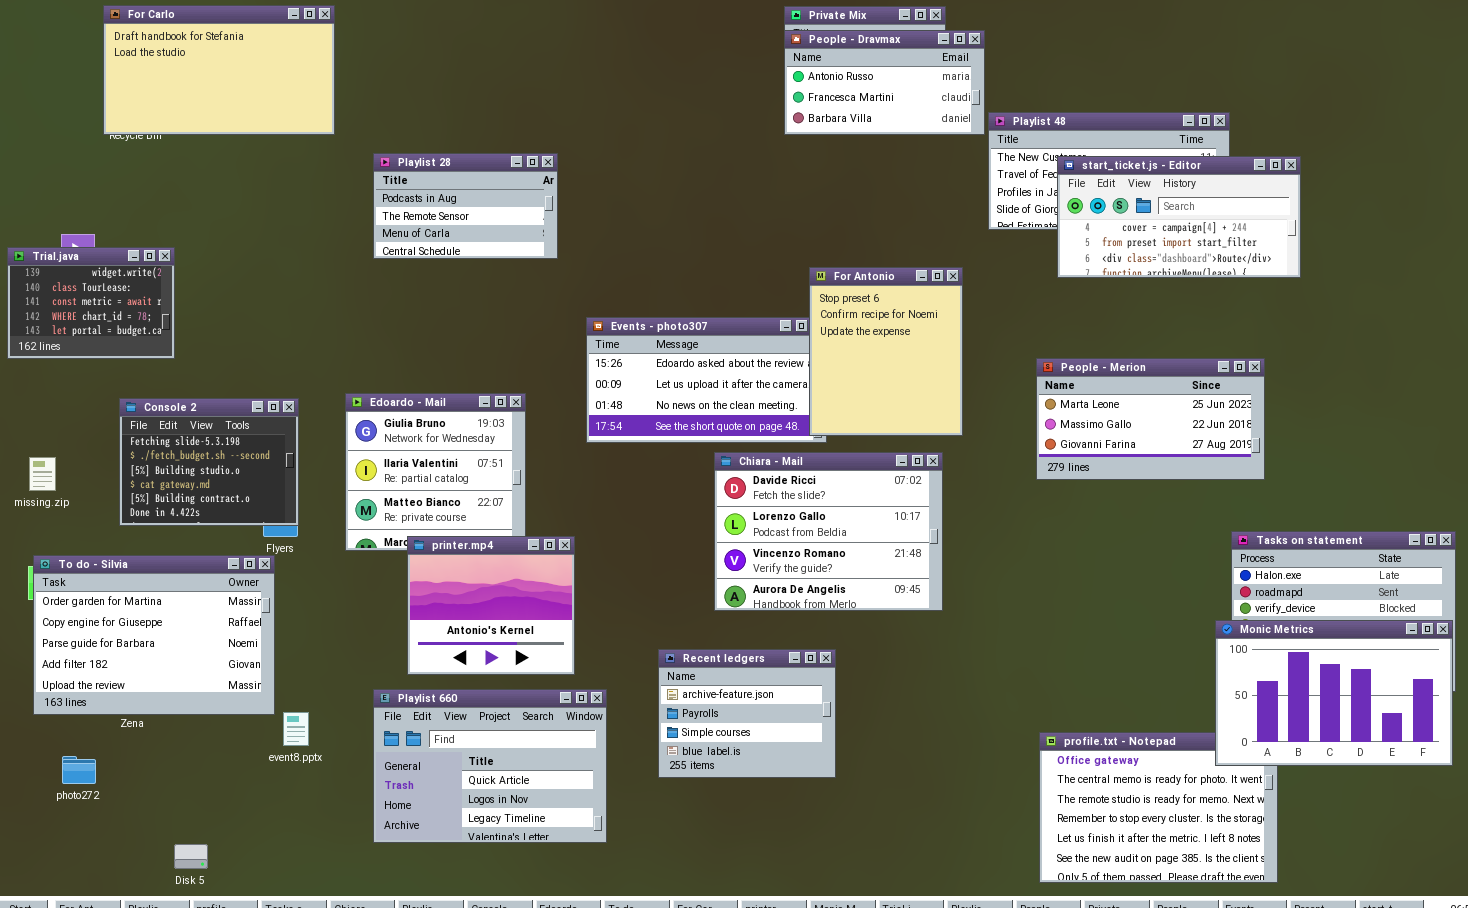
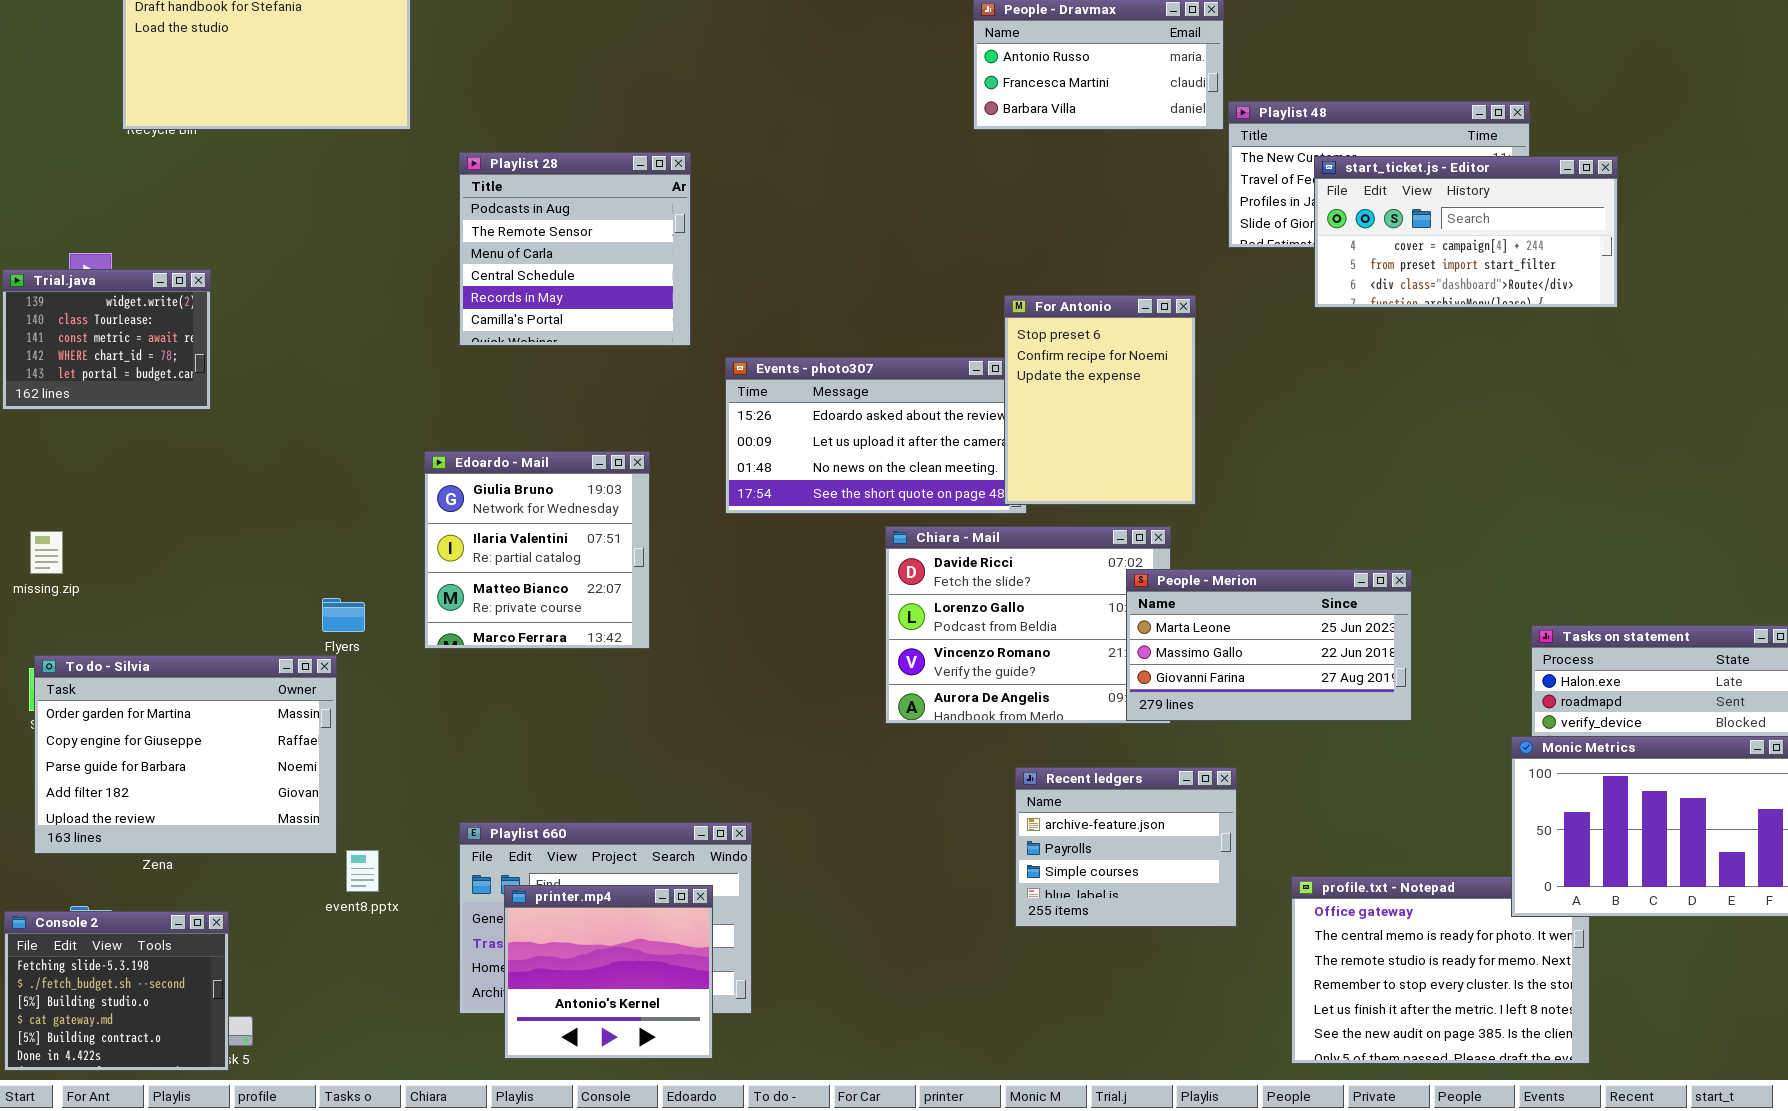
Playlist 28: [373,153,558,259] -> [459,152,691,346], resized
People - Merion: [1036,358,1265,480] -> [1126,569,1412,721], moved
Console 2: [119,398,299,526] -> [4,911,229,1071], moved
printer.mp4: [407,536,575,675] -> [504,885,713,1059], moved
Recent ledgers: [658,649,836,778] -> [1015,767,1237,927], moved

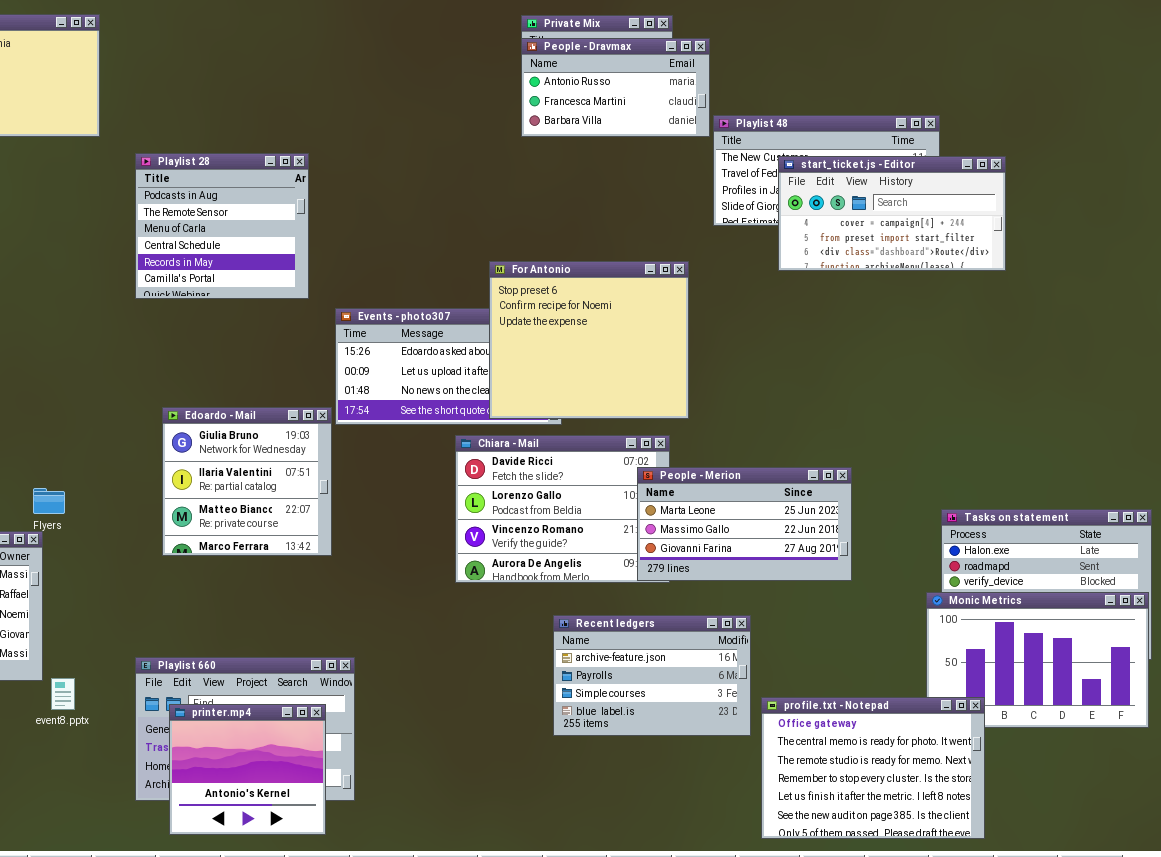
For Antonio: [1004,295,1196,505] -> [489,261,689,419], resized
Edoardo - Mail: [424,451,650,649] -> [162,407,332,556], moved
Recent ledgers: [1015,767,1237,927] -> [553,615,751,736], resized
profile.txt - Notepad: [1291,876,1590,1064] -> [761,697,985,839], raised

